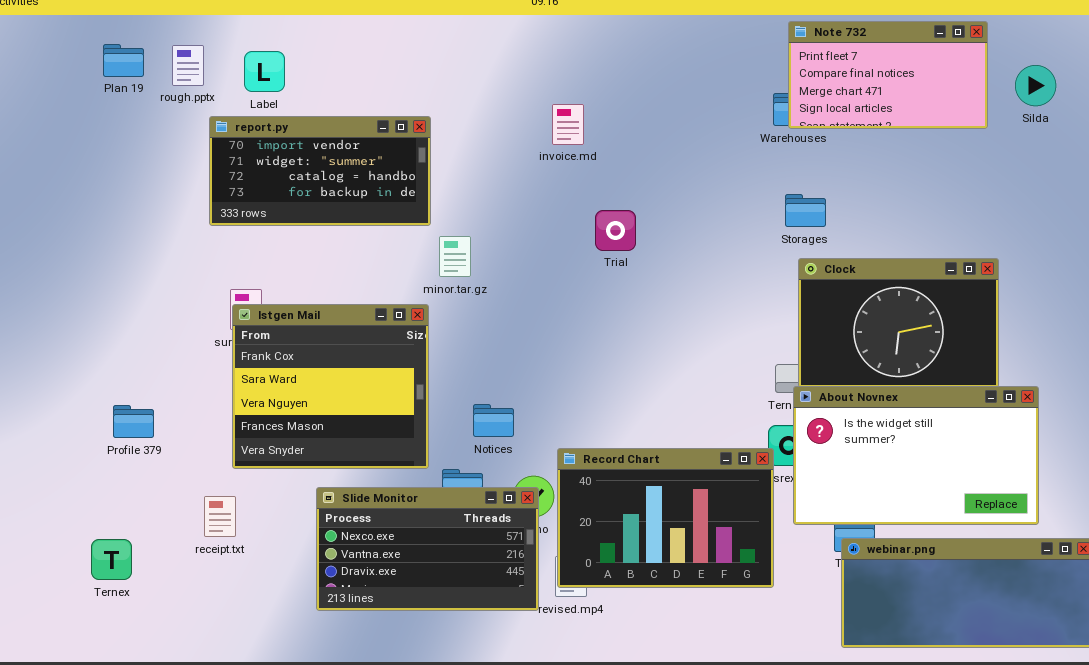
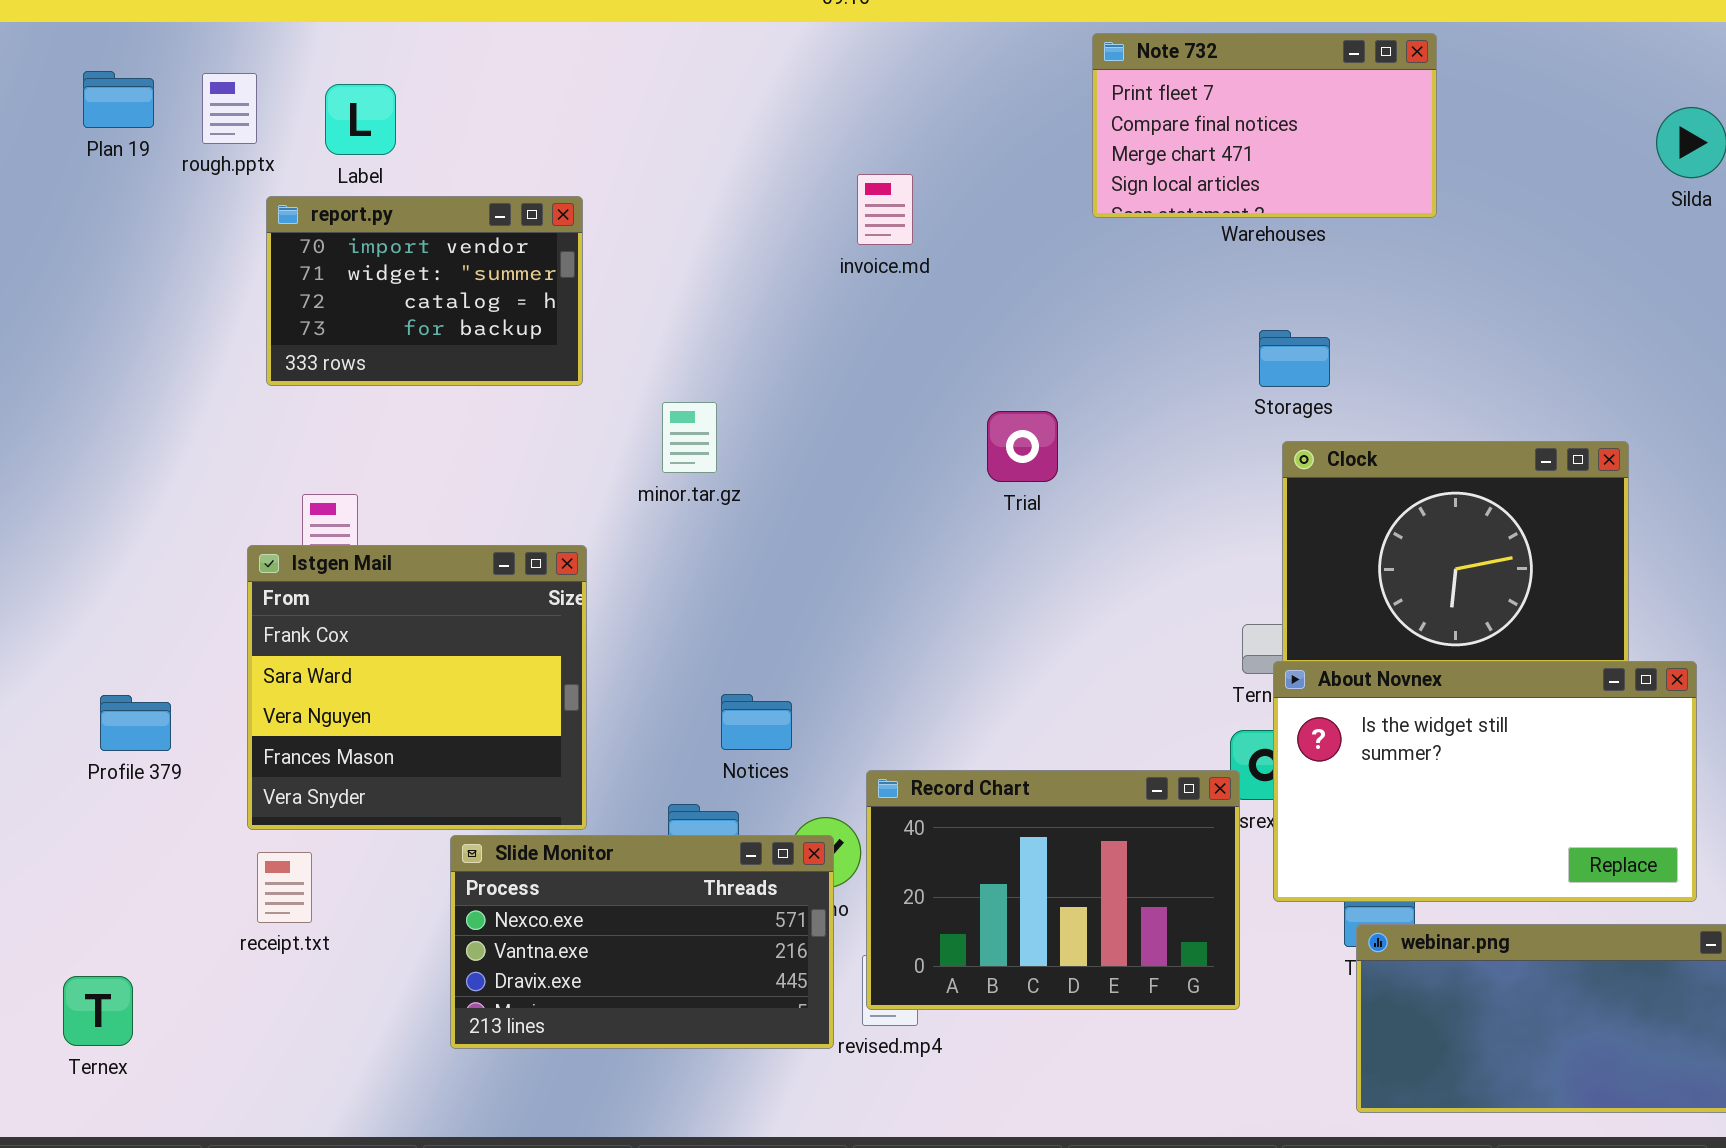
Note 732: [788,21,988,129] -> [1092,33,1437,218], moved
report.py: [209,116,431,226] -> [266,196,583,386], resized
Trial: [595,210,636,251] -> [987,411,1058,482], moved
Istgen Mail: [232,304,429,469] -> [247,545,587,830], moved
Ternex: [91,539,132,580] -> [63,976,133,1046], moved

